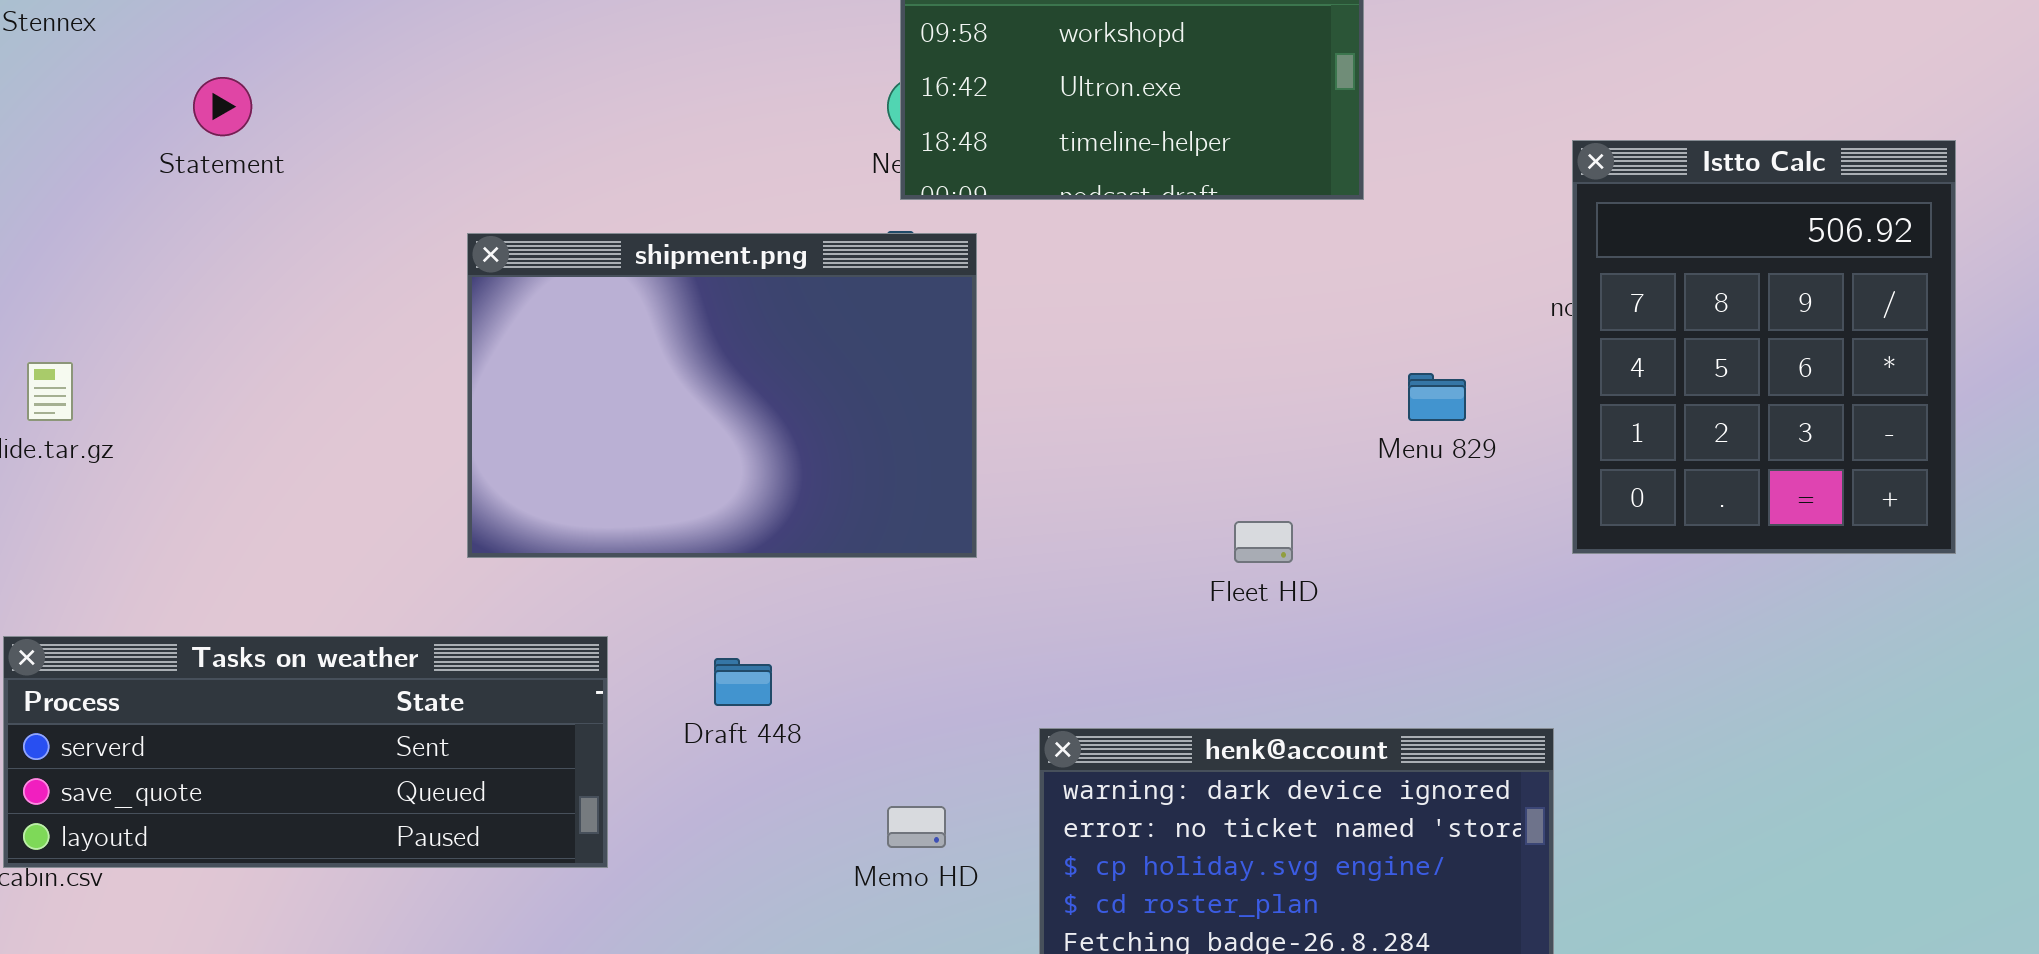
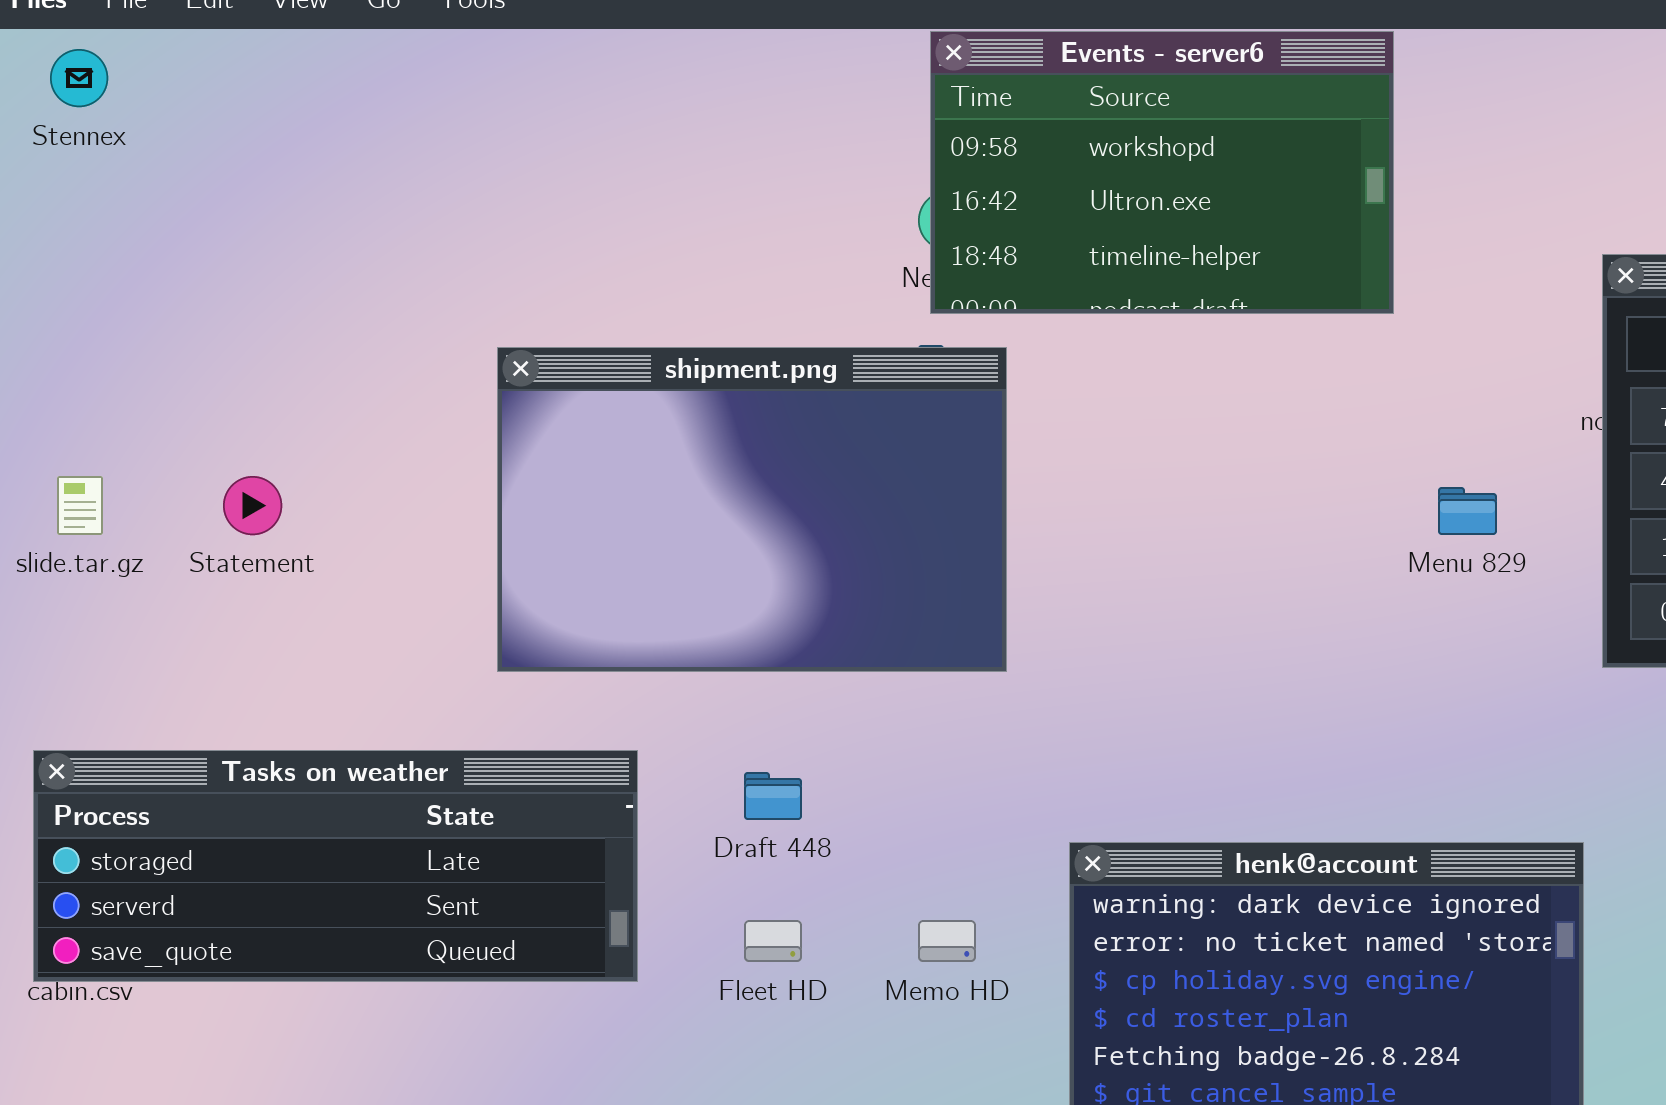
Statement: [193,77,252,136] -> [223,476,282,535], moved
Fleet HD: [1234,521,1293,563] -> [744,920,802,962], moved
Tasks on weather: [3,636,608,868] -> [33,750,638,982], scrolled up 1 row

